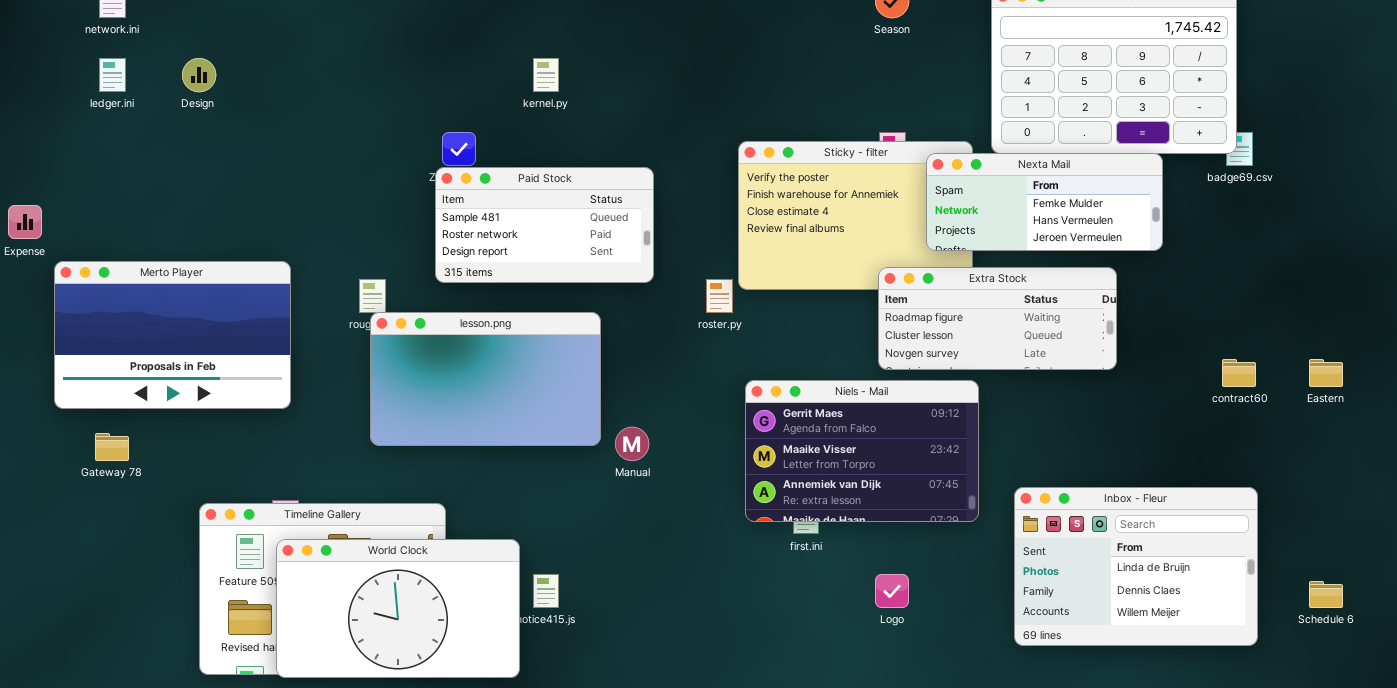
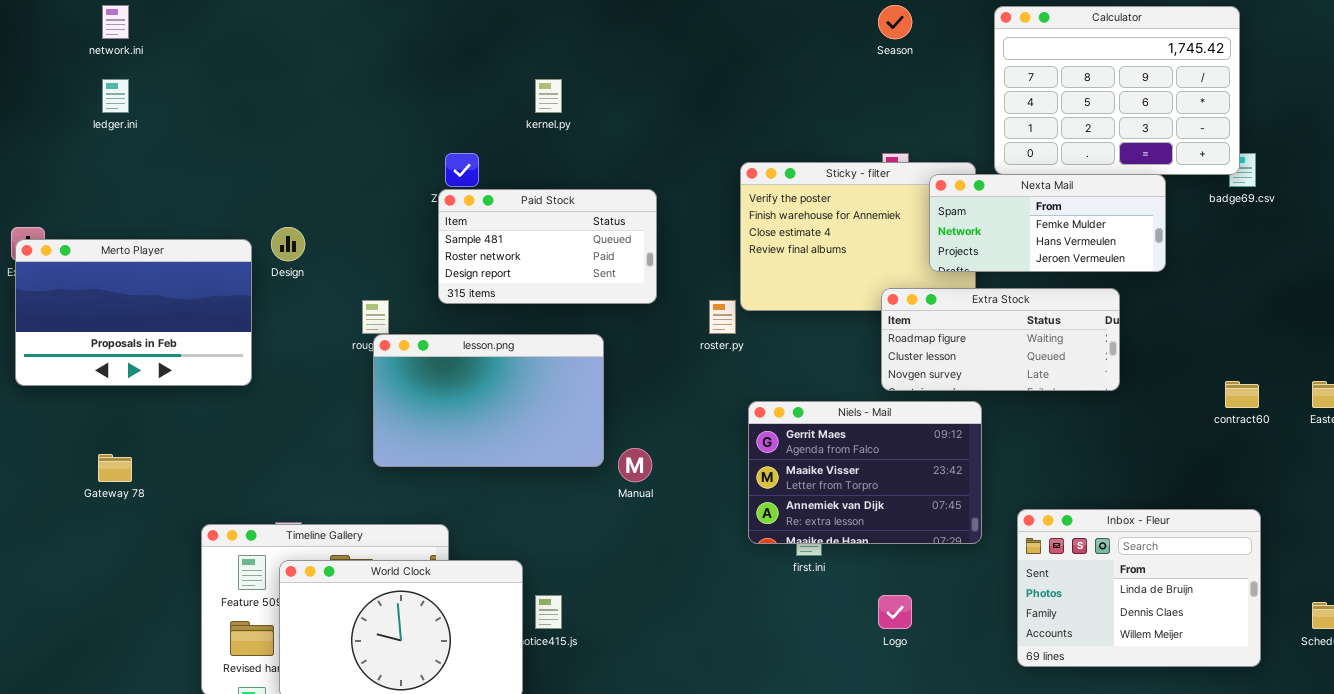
Design: [182,58,216,92] -> [271,227,305,261], moved
Merto Player: [54,261,291,409] -> [15,239,252,386], moved

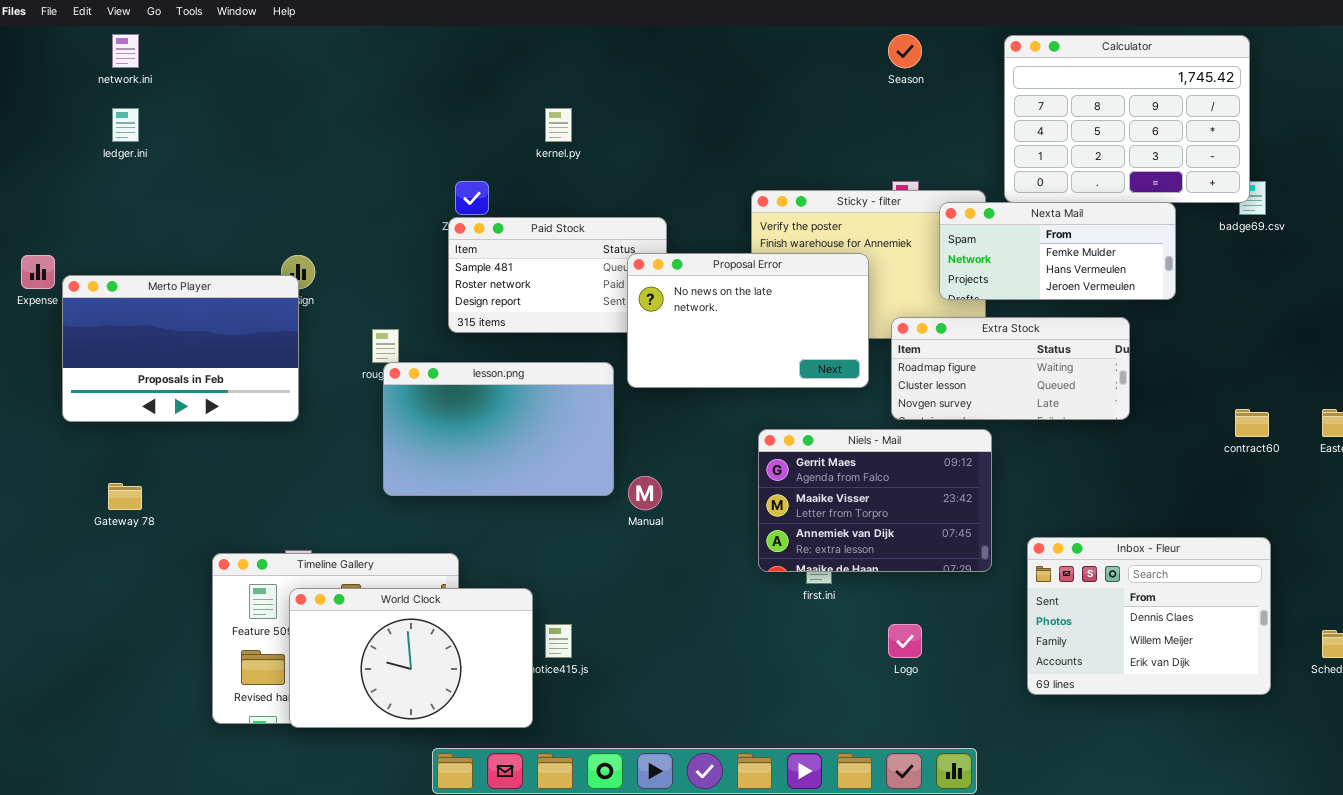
Proposal Error: none -> [627,253,869,388], opened
Merto Player: [15,239,252,386] -> [62,275,299,422], moved
Inbox - Fleur: [1017,509,1261,667] -> [1027,537,1271,695], scrolled down 1 row

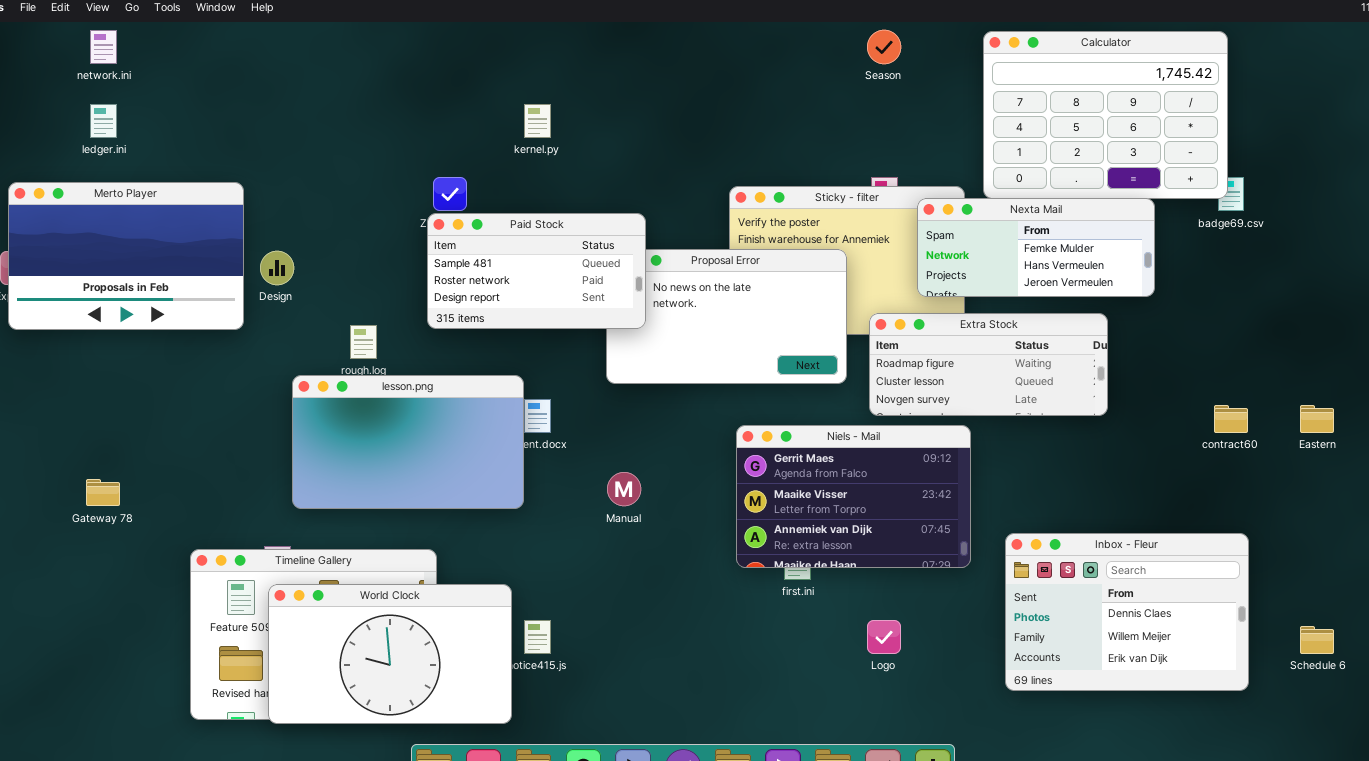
Paid Stock: [448,217,667,333] -> [427,213,646,329], raised
Merto Player: [62,275,299,422] -> [8,182,244,330], moved
lesson.png: [383,362,614,496] -> [292,375,524,509], moved

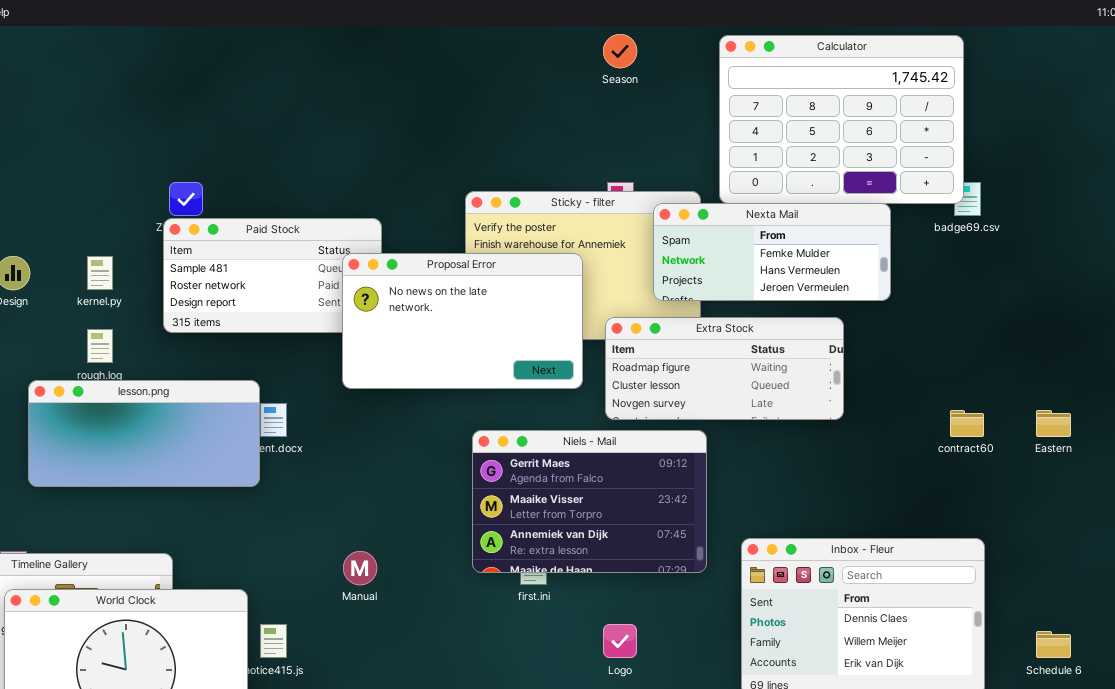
kernel.py: [524,104,551,138] -> [87,256,113,290], moved
Proposal Error: [606,249,847,384] -> [342,253,583,389], raised
lesson.png: [292,375,524,509] -> [28,380,260,487], resized
Manual: [607,472,641,506] -> [343,551,377,585], moved

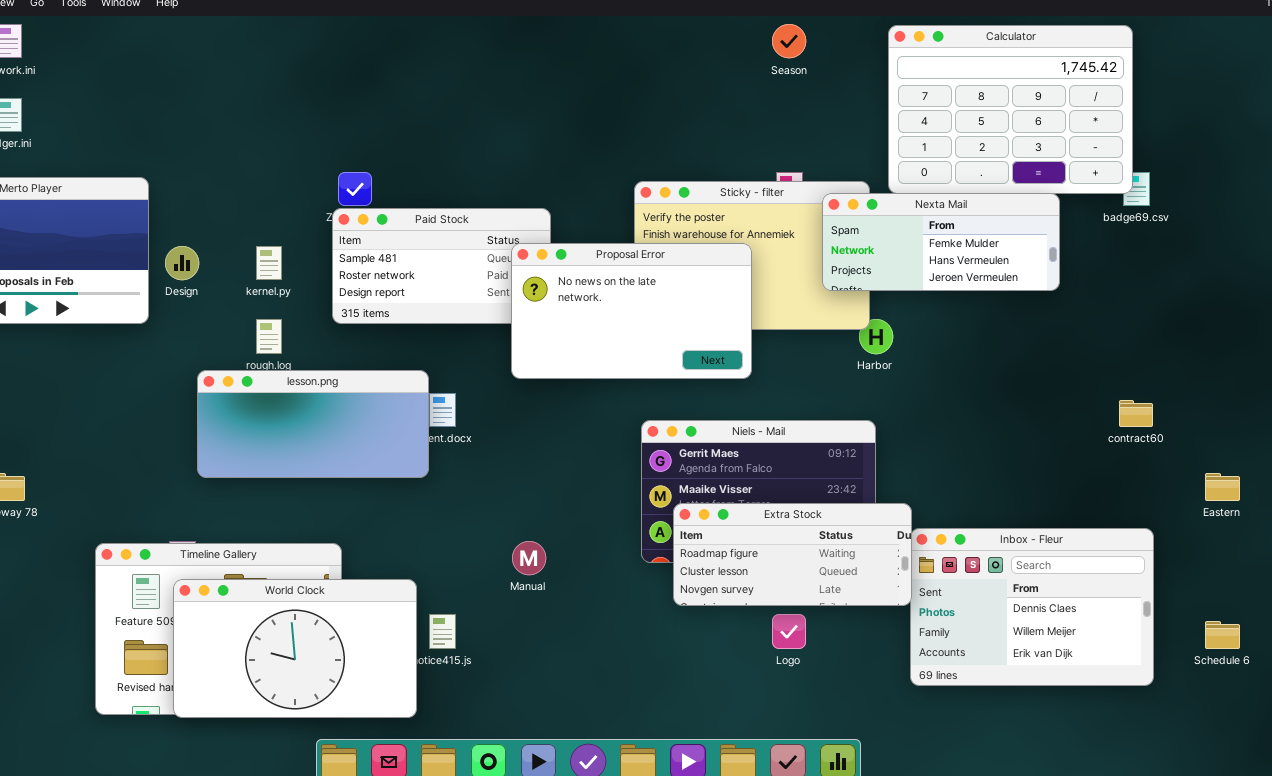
Extra Stock: [605,317,844,420] -> [673,503,912,606], moved
Eastern: [1036,410,1071,437] -> [1205,473,1240,501], moved

